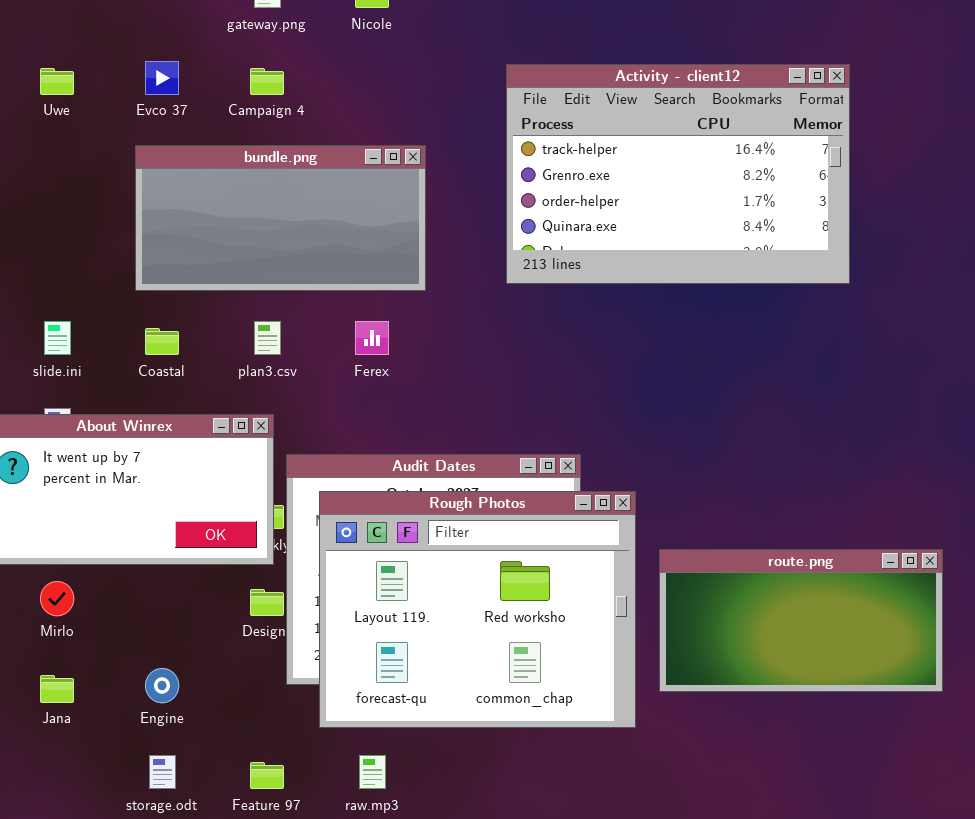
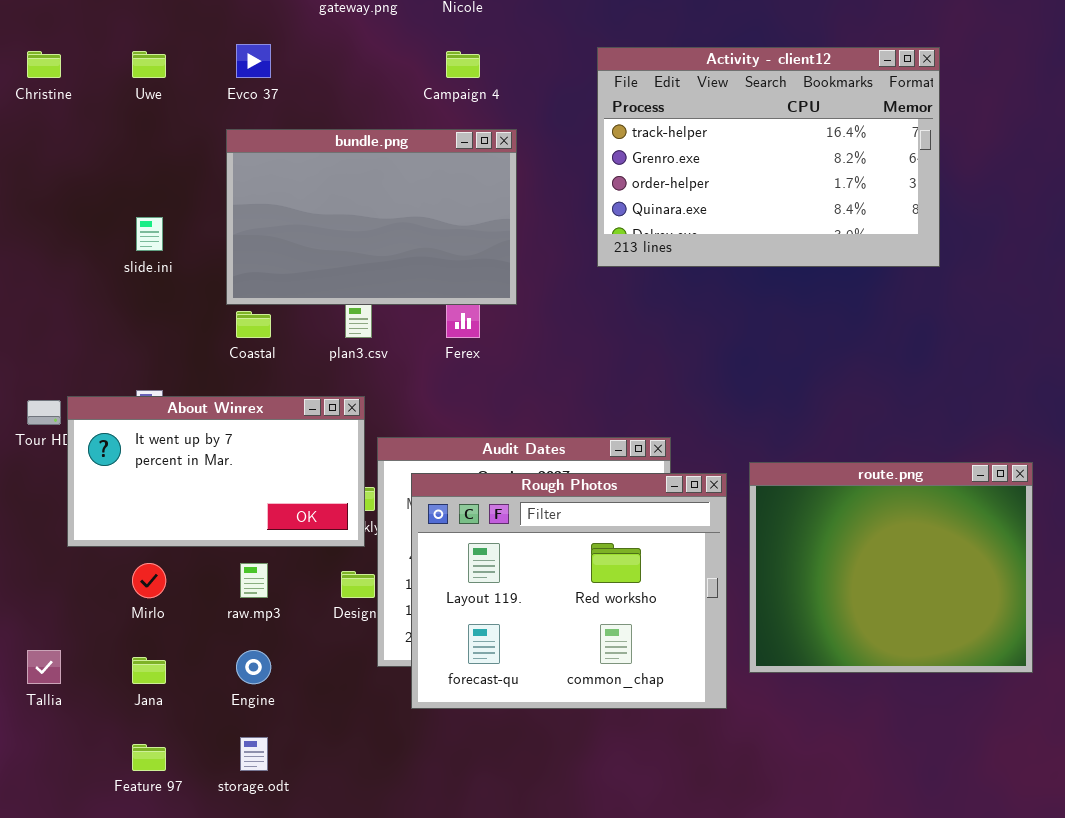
Campaign 4: [250,68,284,95] -> [446,51,480,78], moved
bundle.png: [135,145,426,291] -> [226,129,517,305], resized
slide.ini: [44,321,71,355] -> [136,217,163,251], moved
route.png: [659,549,943,692] -> [749,462,1033,673], resized
raw.mp3: [359,755,386,789] -> [240,563,268,598], moved
Feature 97: [250,762,284,789] -> [132,744,166,771], moved

